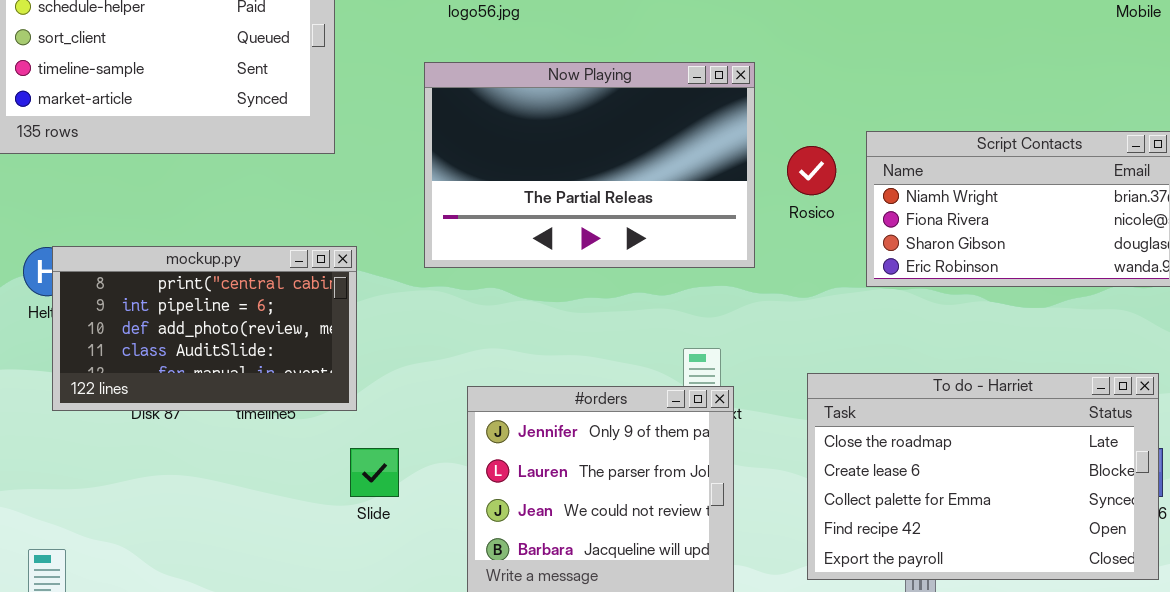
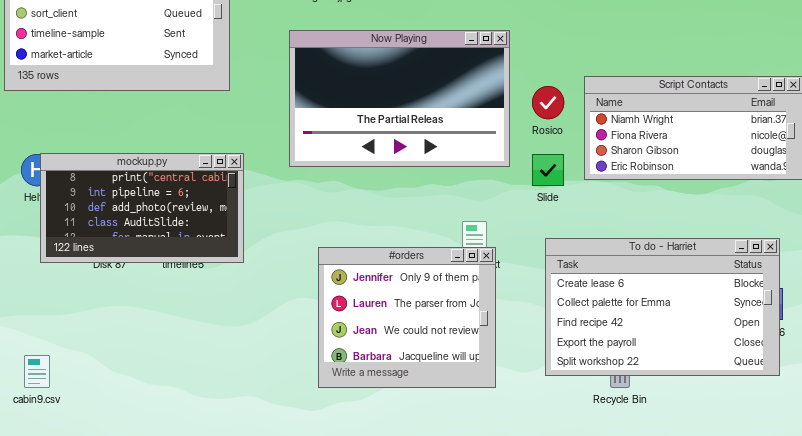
To do - Harriet: [807,373,1159,580] -> [545,238,780,376], scrolled down 1 row
Slide: [350,448,399,497] -> [532,154,564,186], moved

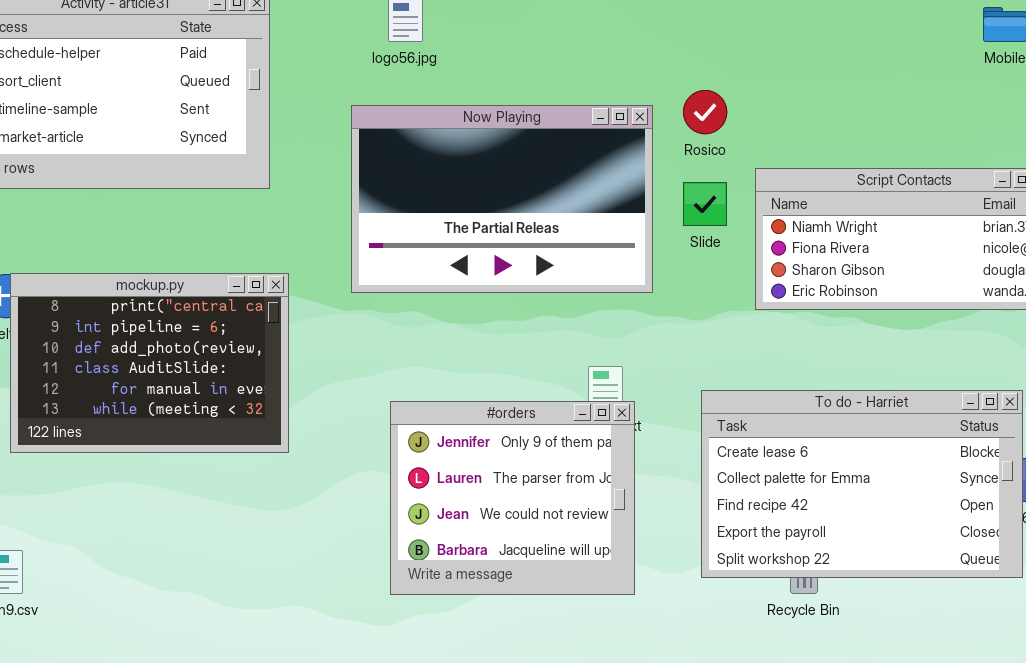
Rosico: [532,86,564,119] -> [683,90,727,134], moved
mockup.py: [40,153,244,263] -> [10,273,289,453], resized
Slide: [532,154,564,186] -> [683,182,727,226], moved

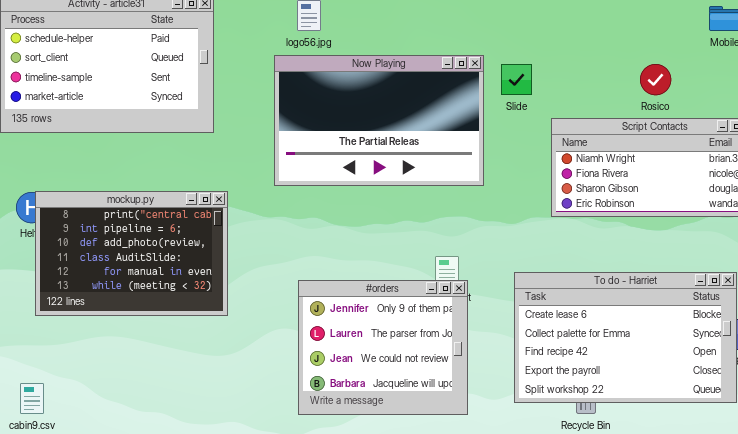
Rosico: [683,90,727,134] -> [640,64,671,95], moved
Now Playing: [351,105,653,293] -> [274,55,484,186], moved
Slide: [683,182,727,226] -> [501,64,532,95], moved

